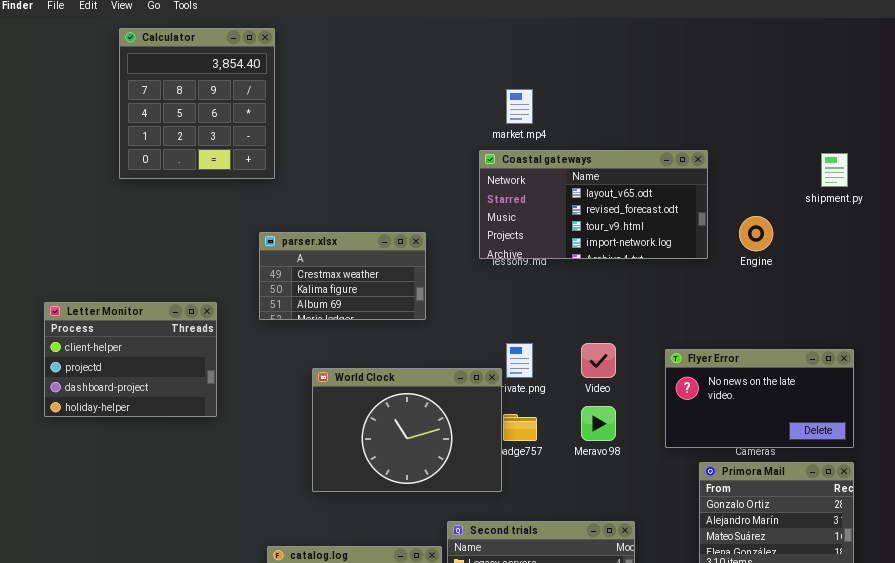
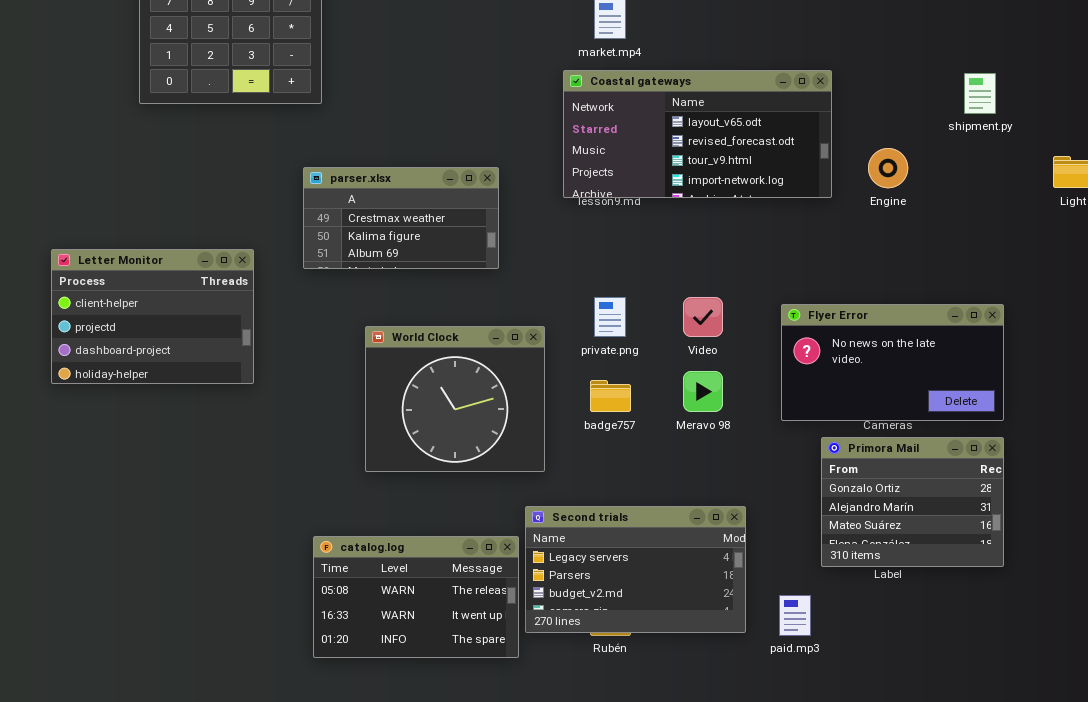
World Clock: [312,368,502,492] -> [365,326,545,472], resized

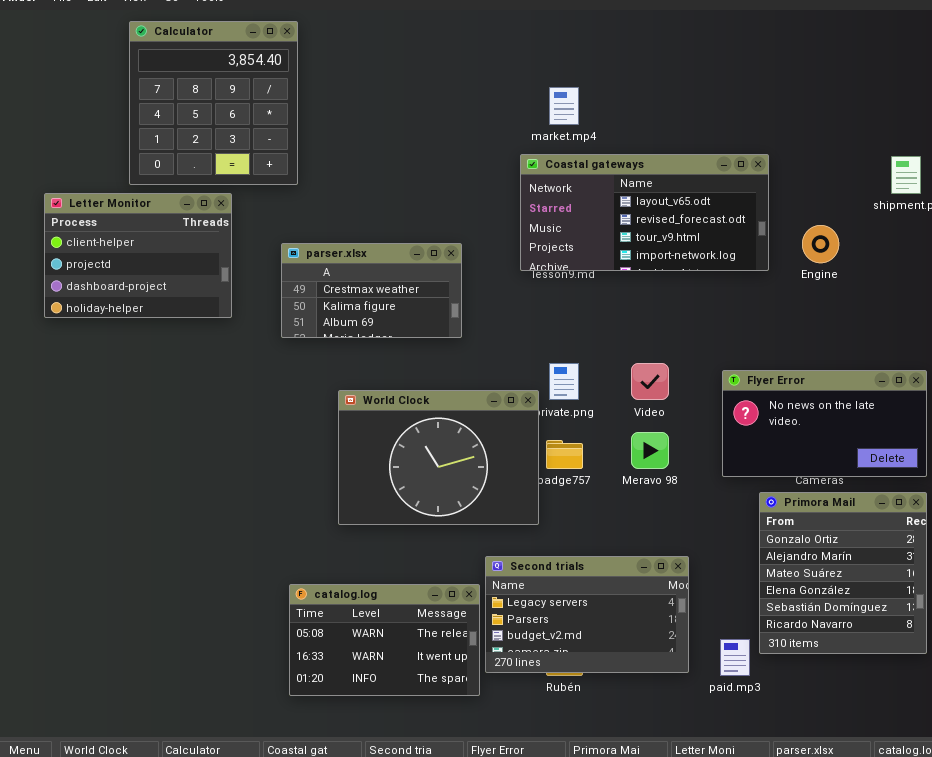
Letter Monitor: [51,249,254,384] -> [44,193,232,318], moved
World Clock: [365,326,545,472] -> [338,390,539,525], resized
Primora Mail: [821,437,1004,567] -> [759,492,927,654], resized

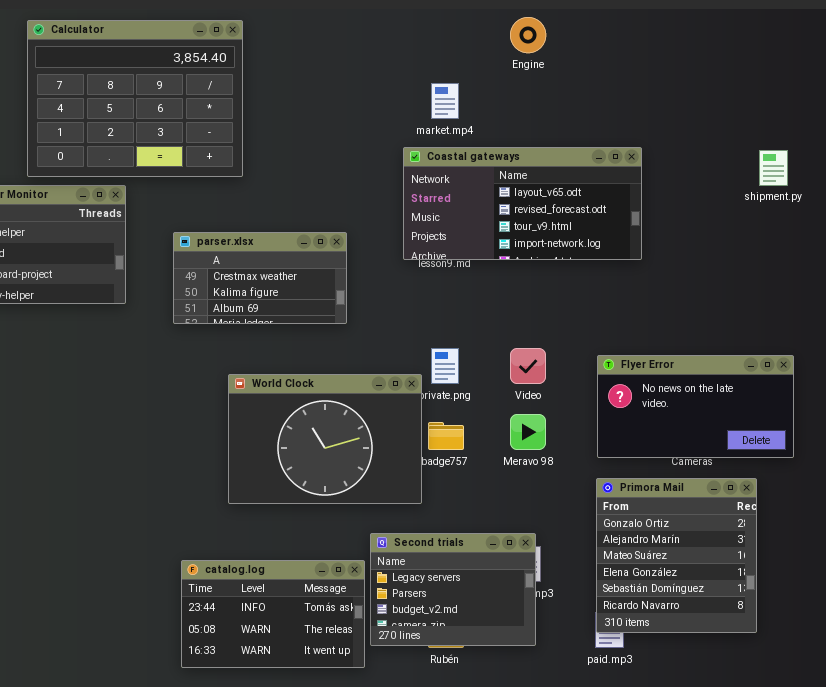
Calculator: [129,21,298,185] -> [27,20,243,177], resized
Engine: [802,225,839,263] -> [510,17,546,53], moved
Primora Mail: [759,492,927,654] -> [596,478,757,633], moved
Second trials: [485,556,689,673] -> [370,533,536,646], resized
catalog.log: [289,584,480,696] -> [181,560,365,668], scrolled up 1 row

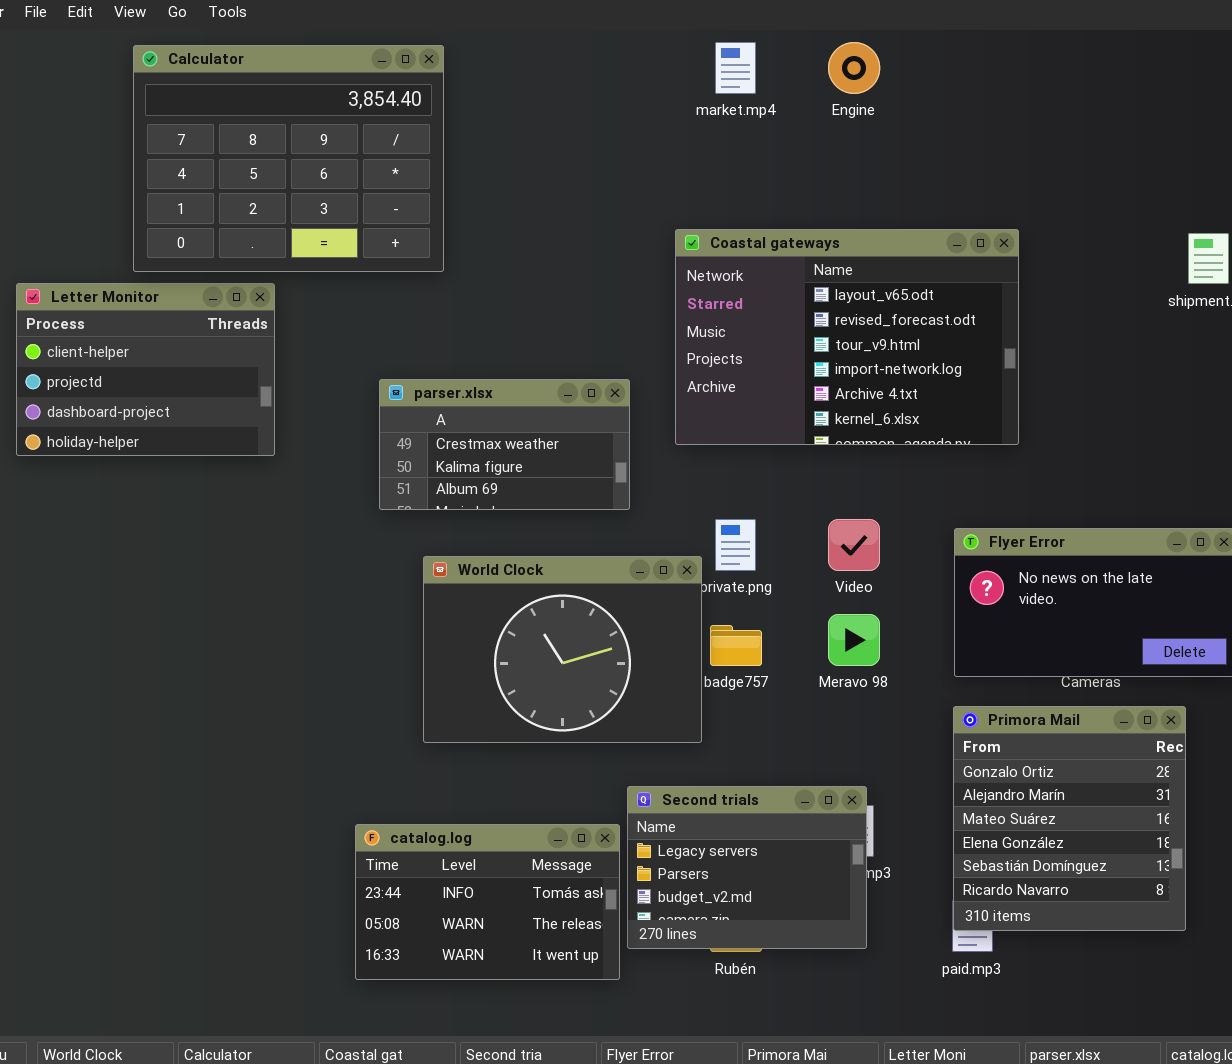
market.mp4: [431,83,459,119] -> [715,42,756,94], moved
Coastal gateways: [403,147,642,260] -> [675,229,1019,445], resized
parser.xlsx: [173,232,347,324] -> [379,379,630,510], moved

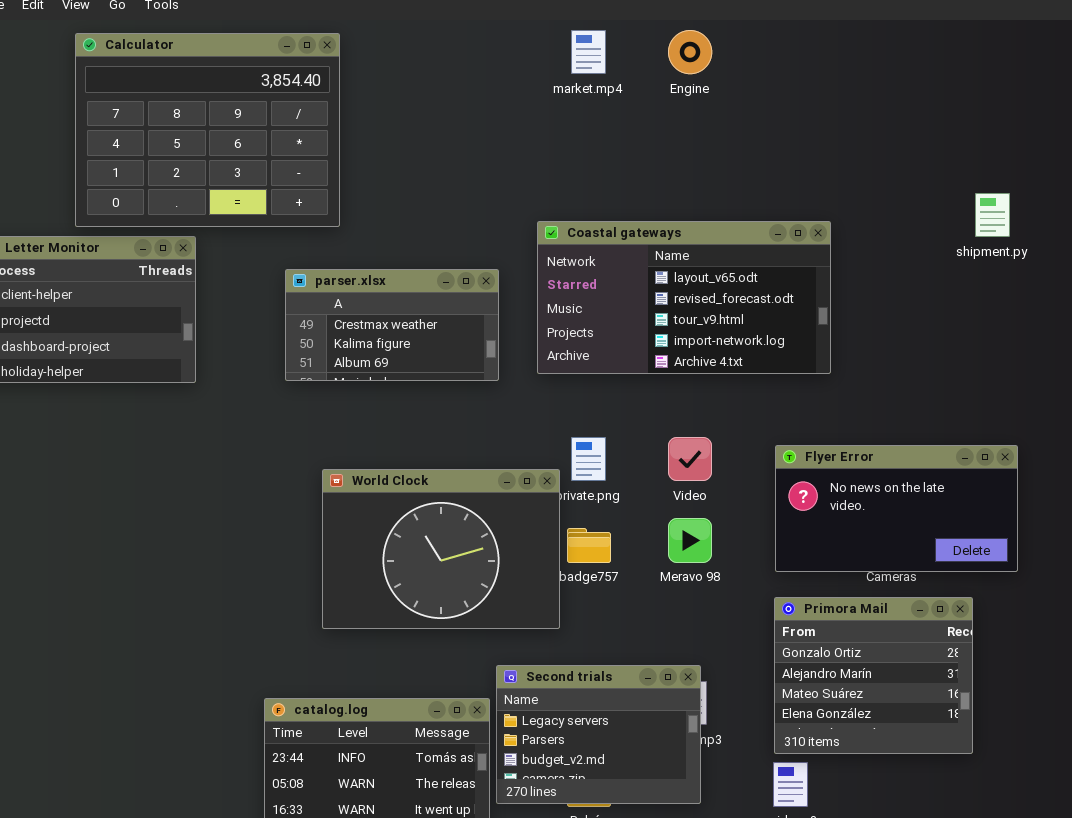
Coastal gateways: [675,229,1019,445] -> [537,221,831,374], resized
parser.xlsx: [379,379,630,510] -> [285,269,499,381], moved
Primora Mail: [953,706,1186,931] -> [774,597,973,754], resized

